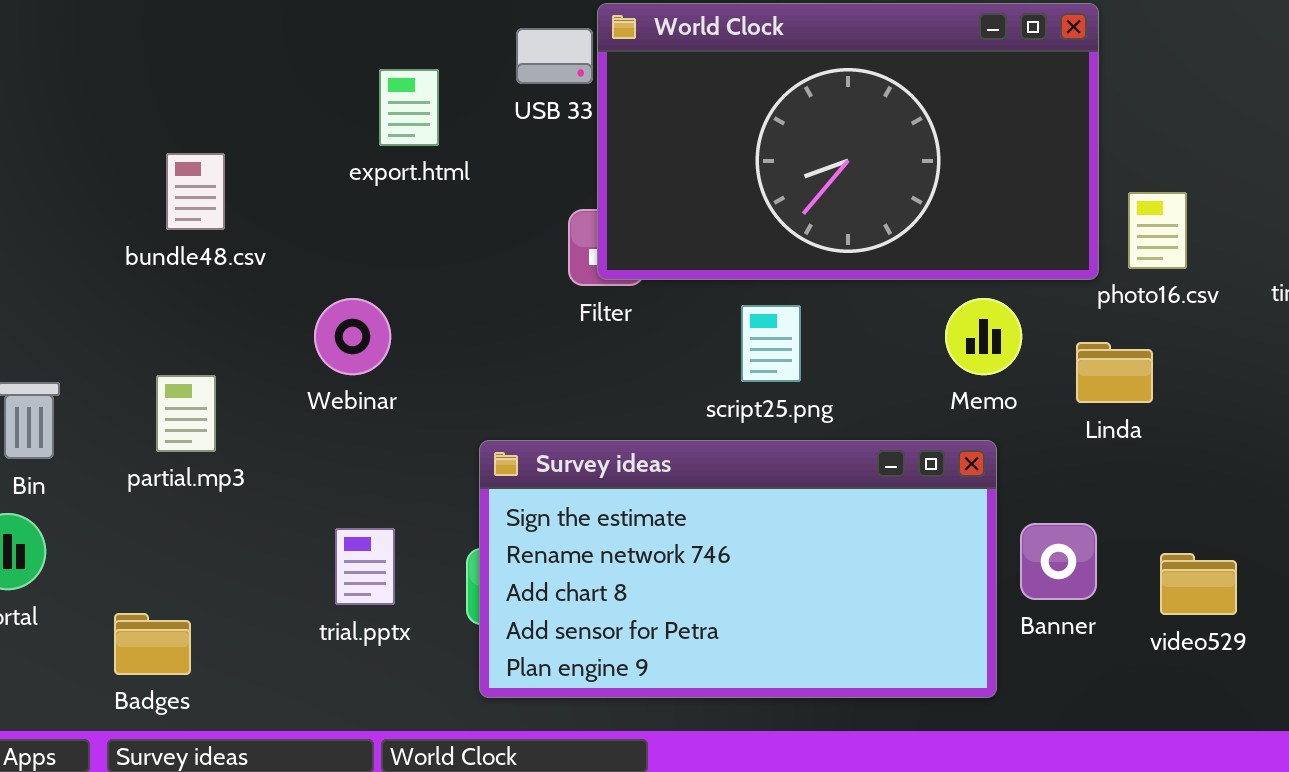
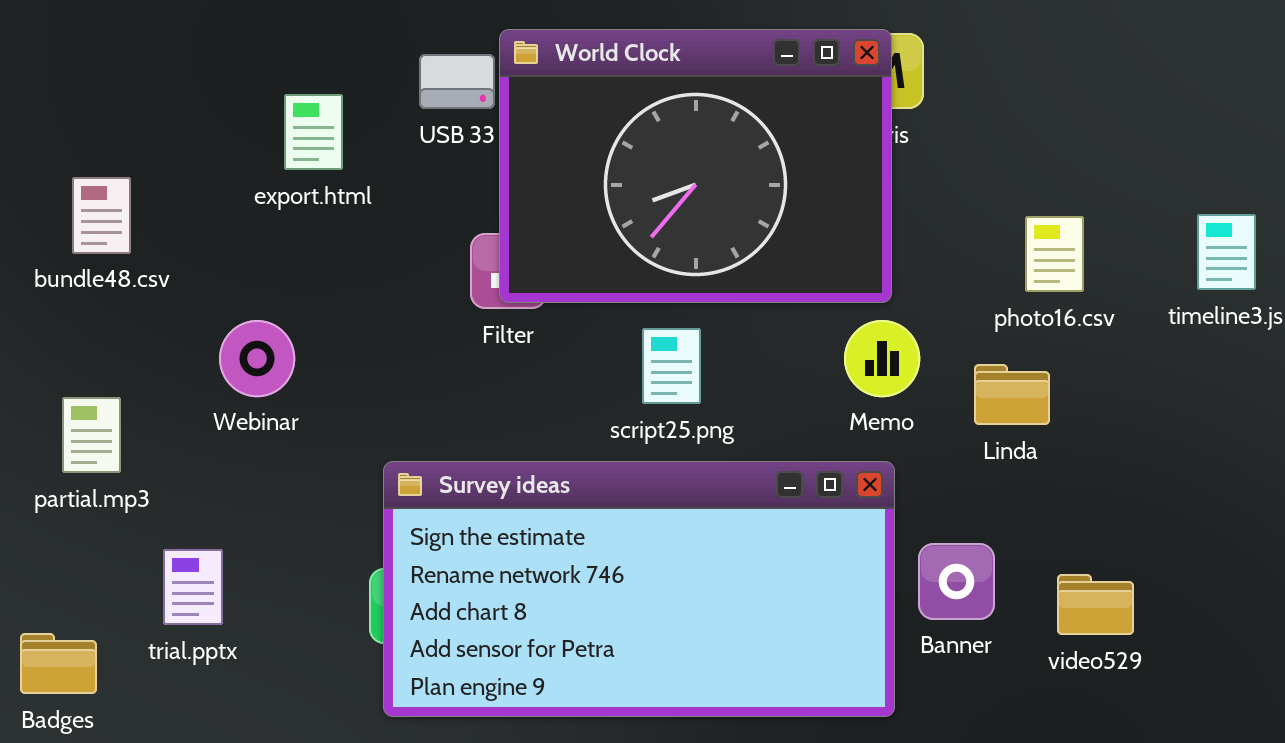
World Clock: [597,3,1099,280] -> [499,29,892,303], resized
trial.pptx: [335,528,395,605] -> [163,549,223,625], moved

